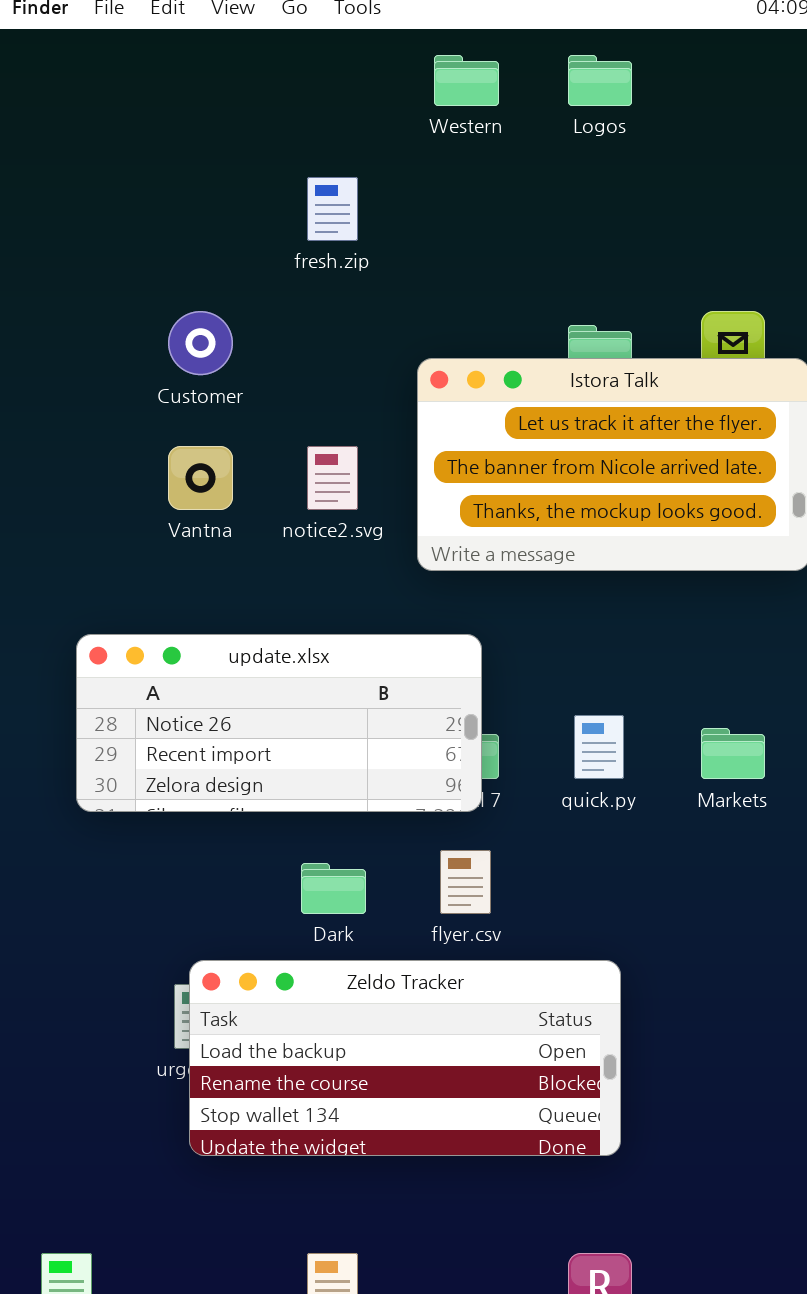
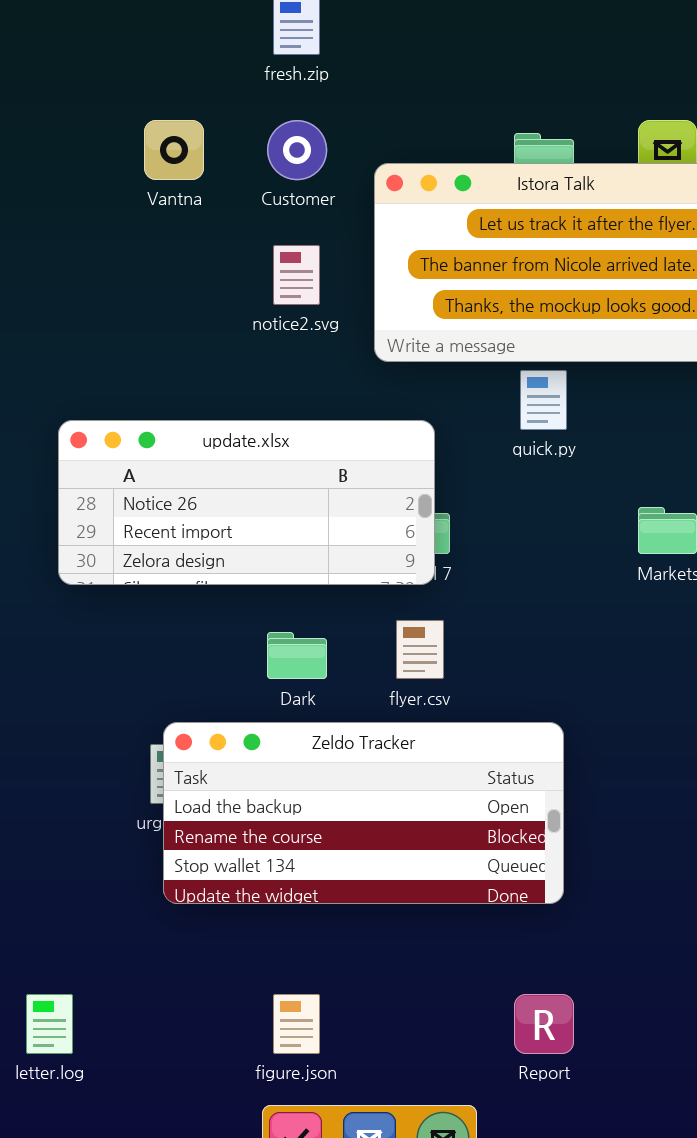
Customer: [168,311,233,375] -> [267,120,327,180], moved
Vantna: [168,446,233,510] -> [144,120,204,180], moved
quick.py: [574,715,624,779] -> [520,370,567,430], moved

